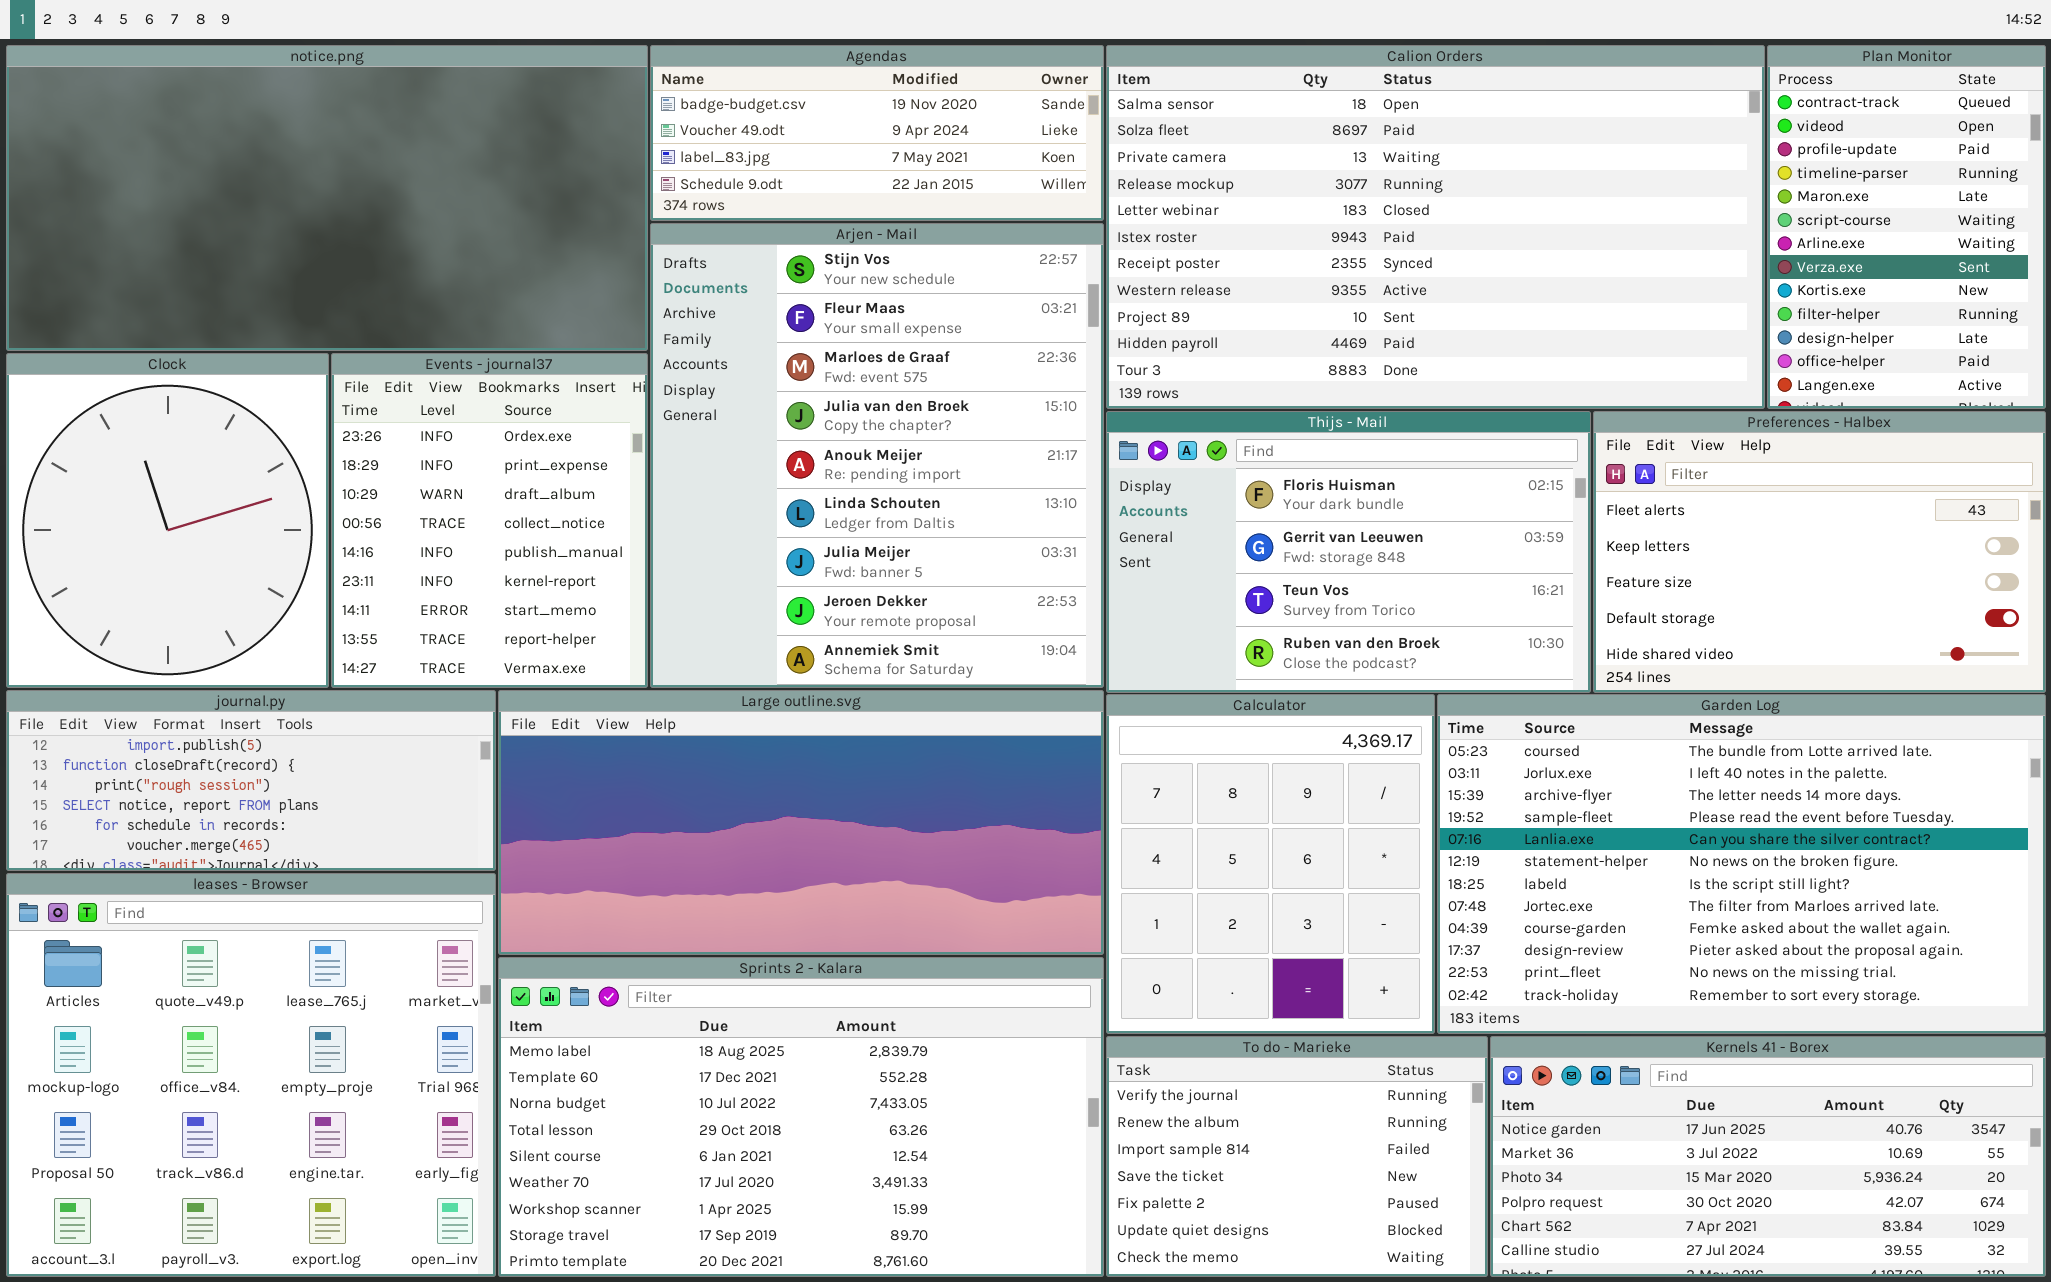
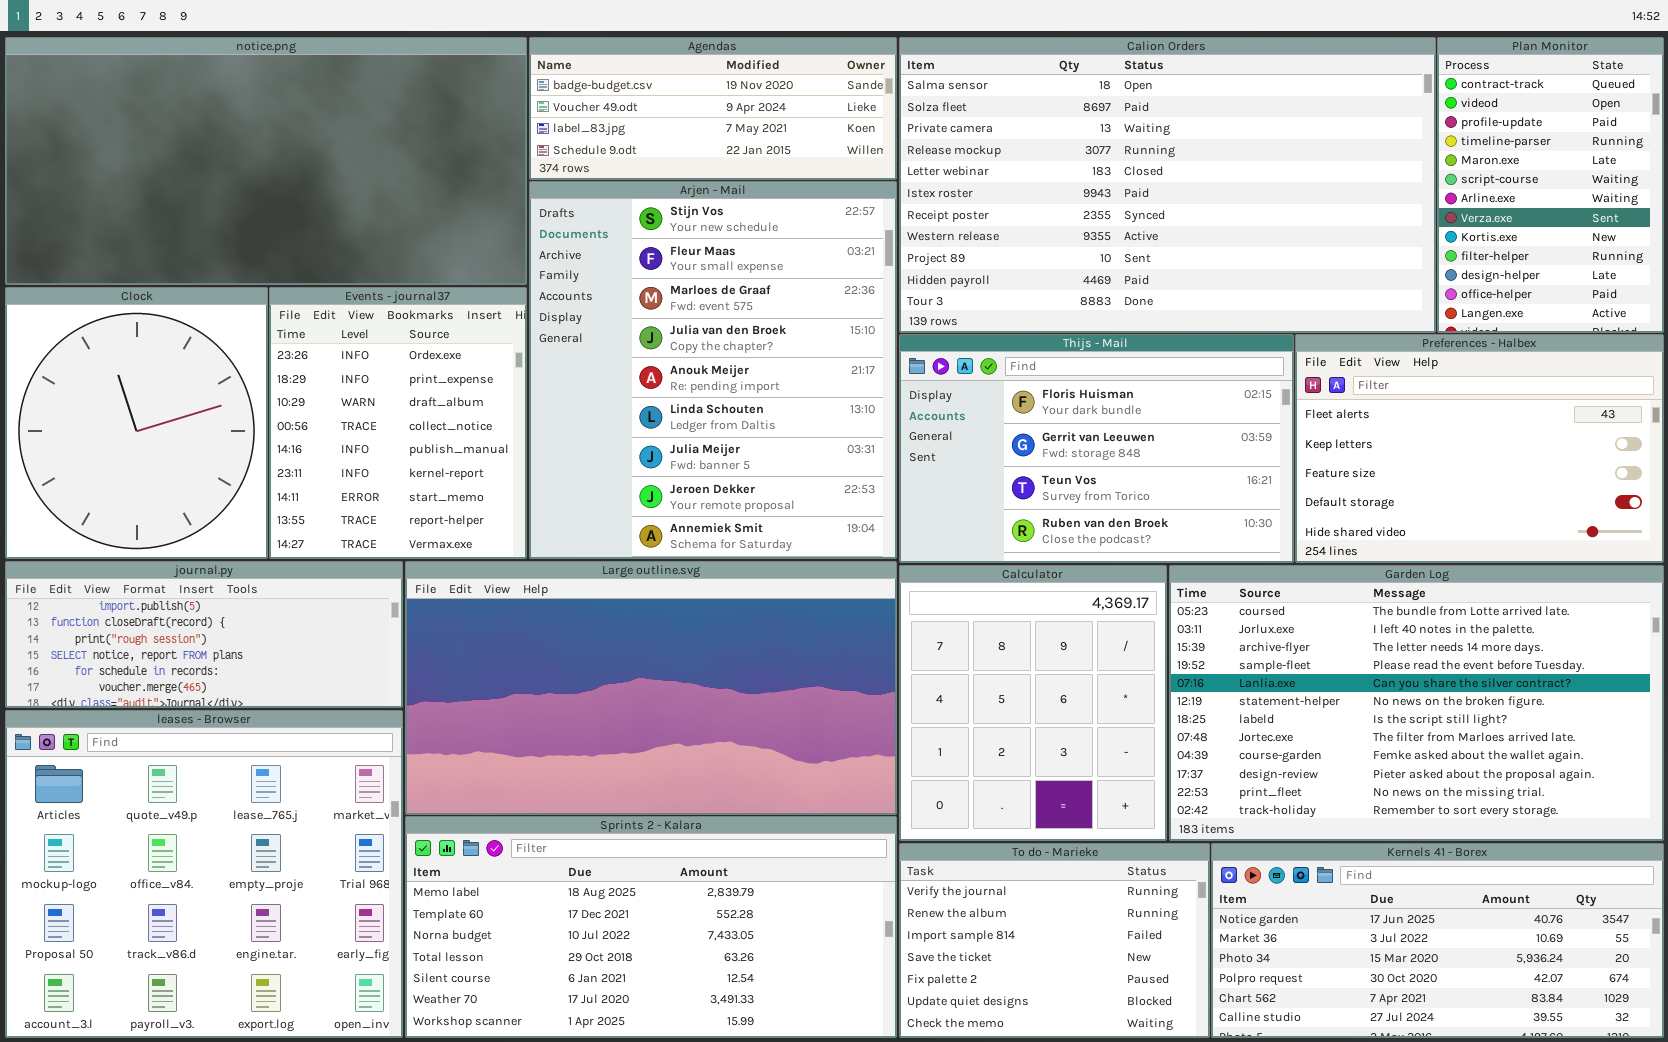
Large outline.svg: [498,690,1104,955] -> [405,561,897,815], resized
Sprints 2 - Kalara: [498,957,1104,1277] -> [405,816,897,1038], resized

